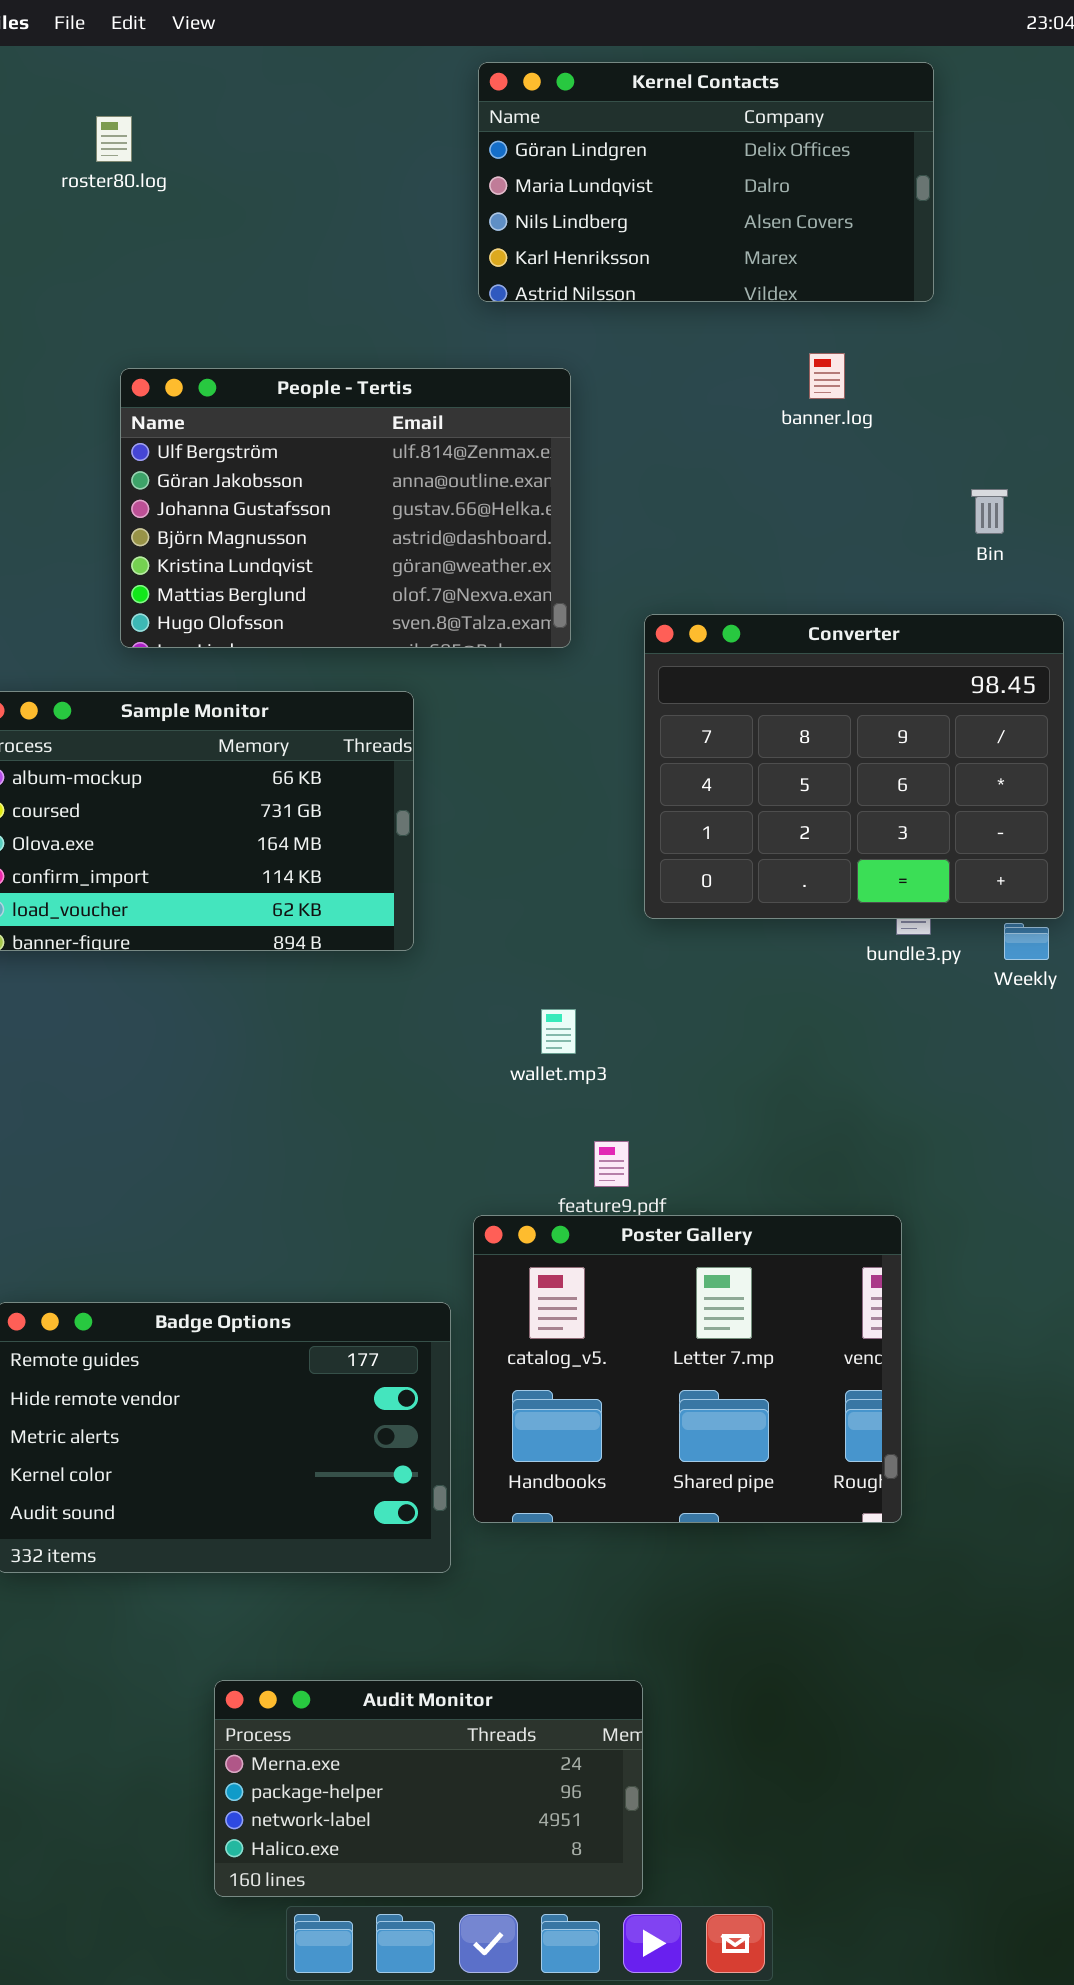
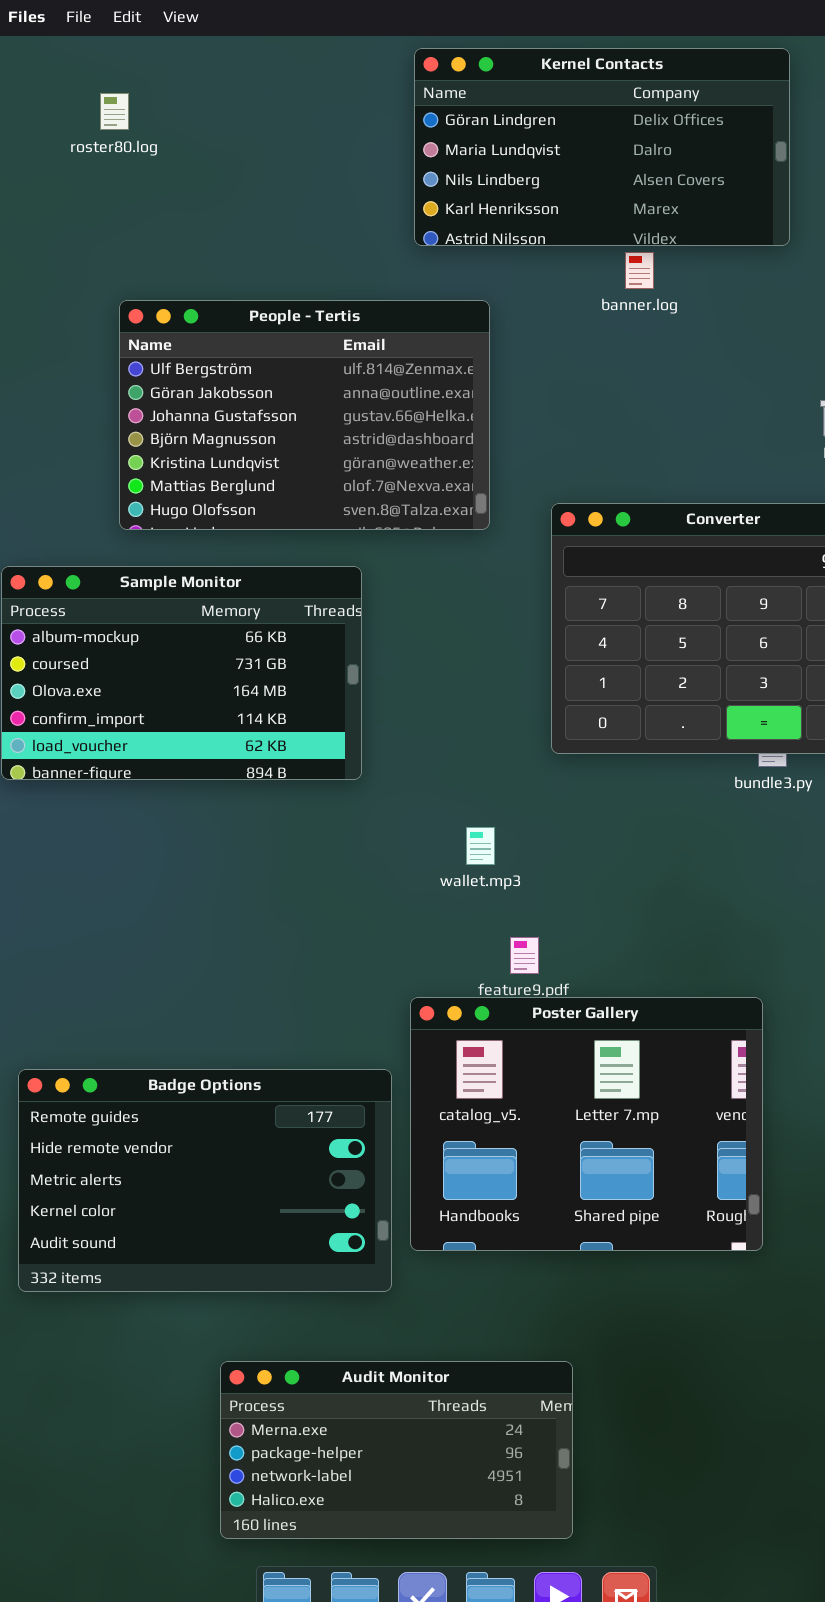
banner.log: [809,353,845,399] -> [625,252,654,289], moved
Audit Monitor: [214,1680,643,1897] -> [220,1361,573,1539], moved

